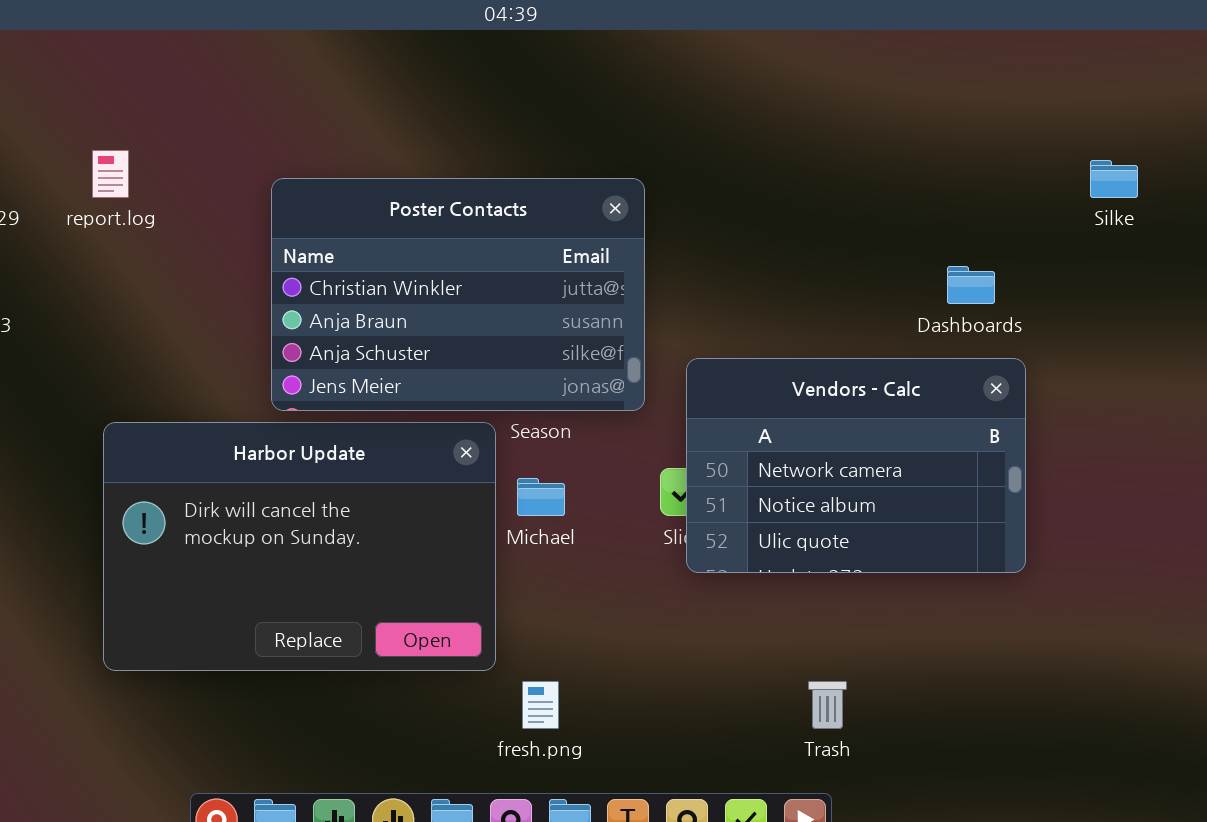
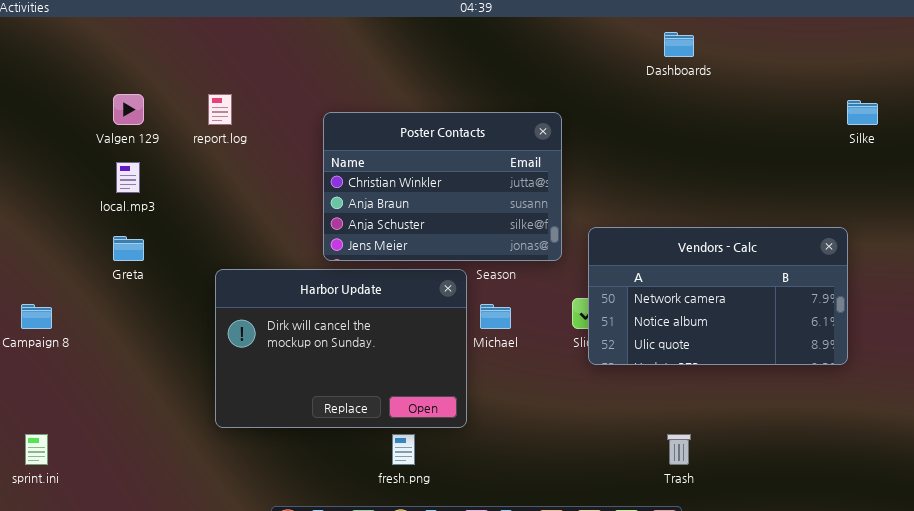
Dashboards: [947,266,995,304] -> [664,32,694,57], moved
Vendors - Calc: [686,358,1026,573] -> [588,227,848,365], resized
fresh.png: [522,681,559,729] -> [392,434,415,465], moved

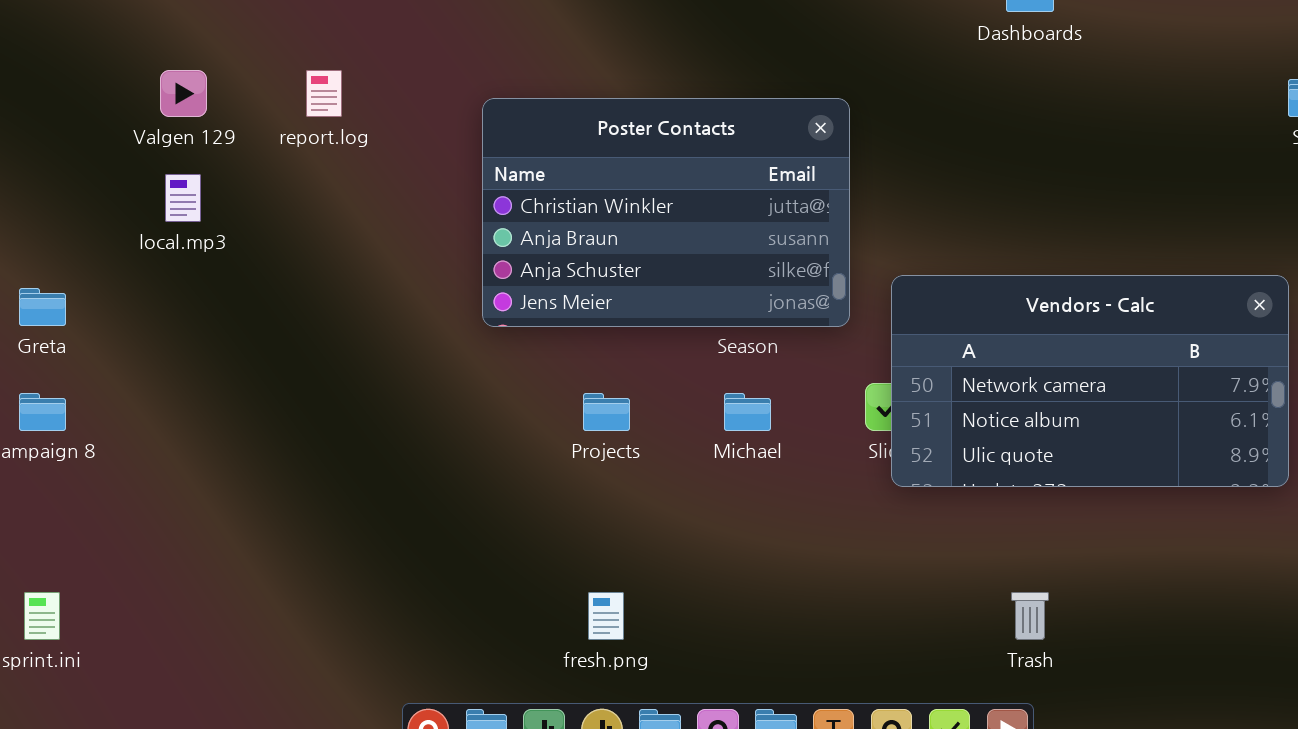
Greta: [113,236,144,261] -> [19,288,66,326], moved
Harbor Update: [215,269,467,428] -> none, closed

